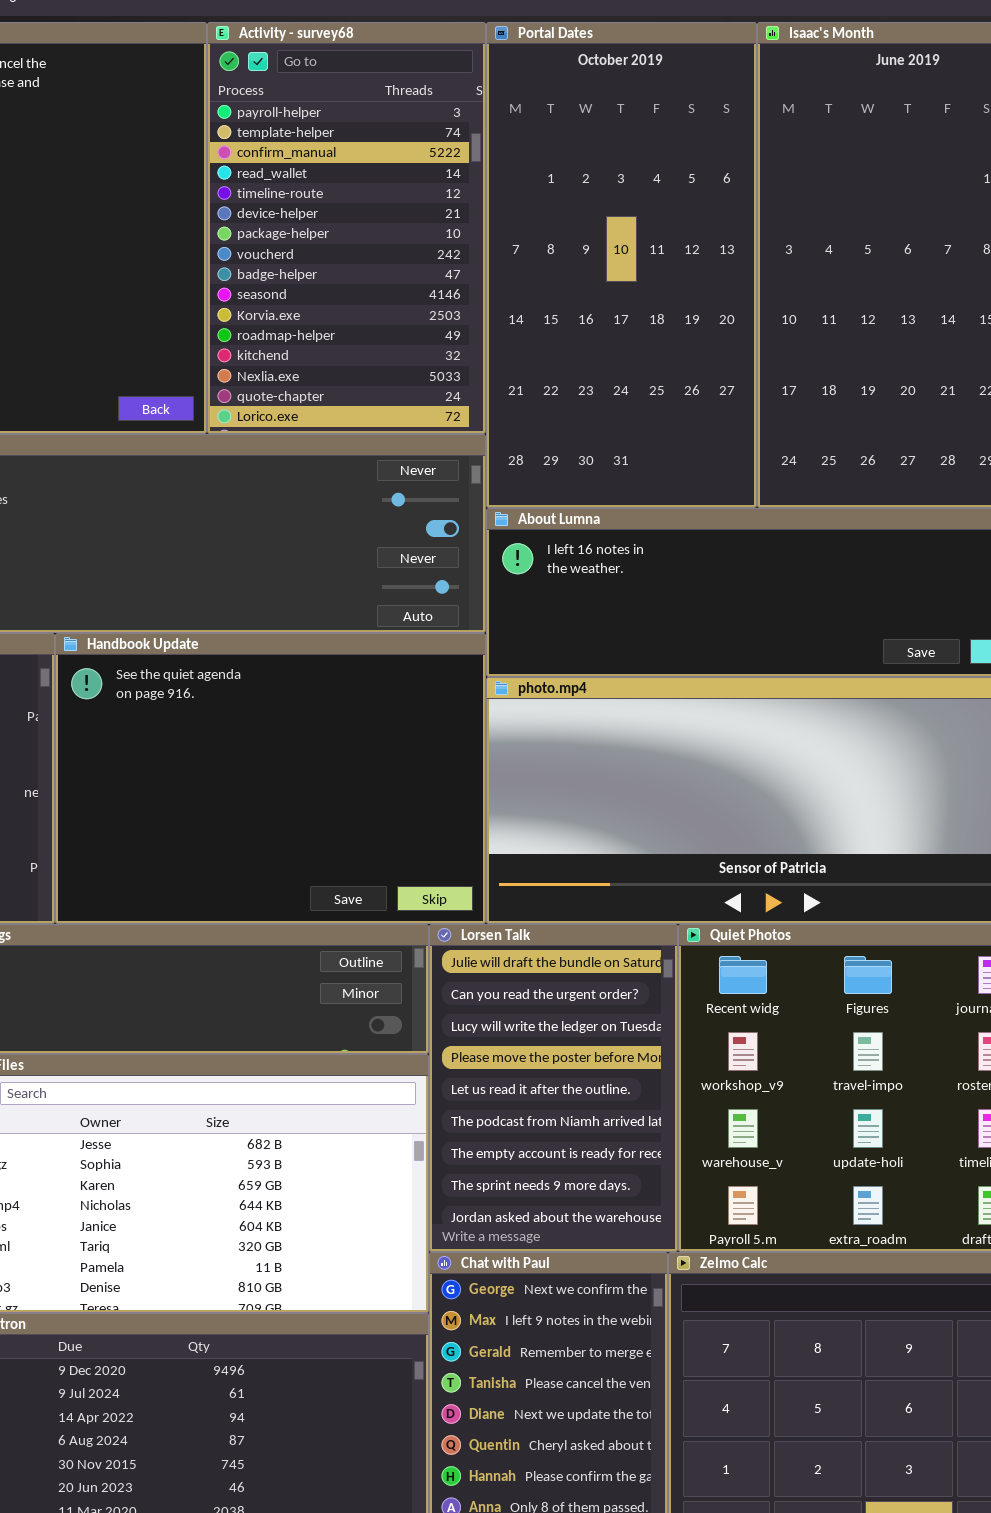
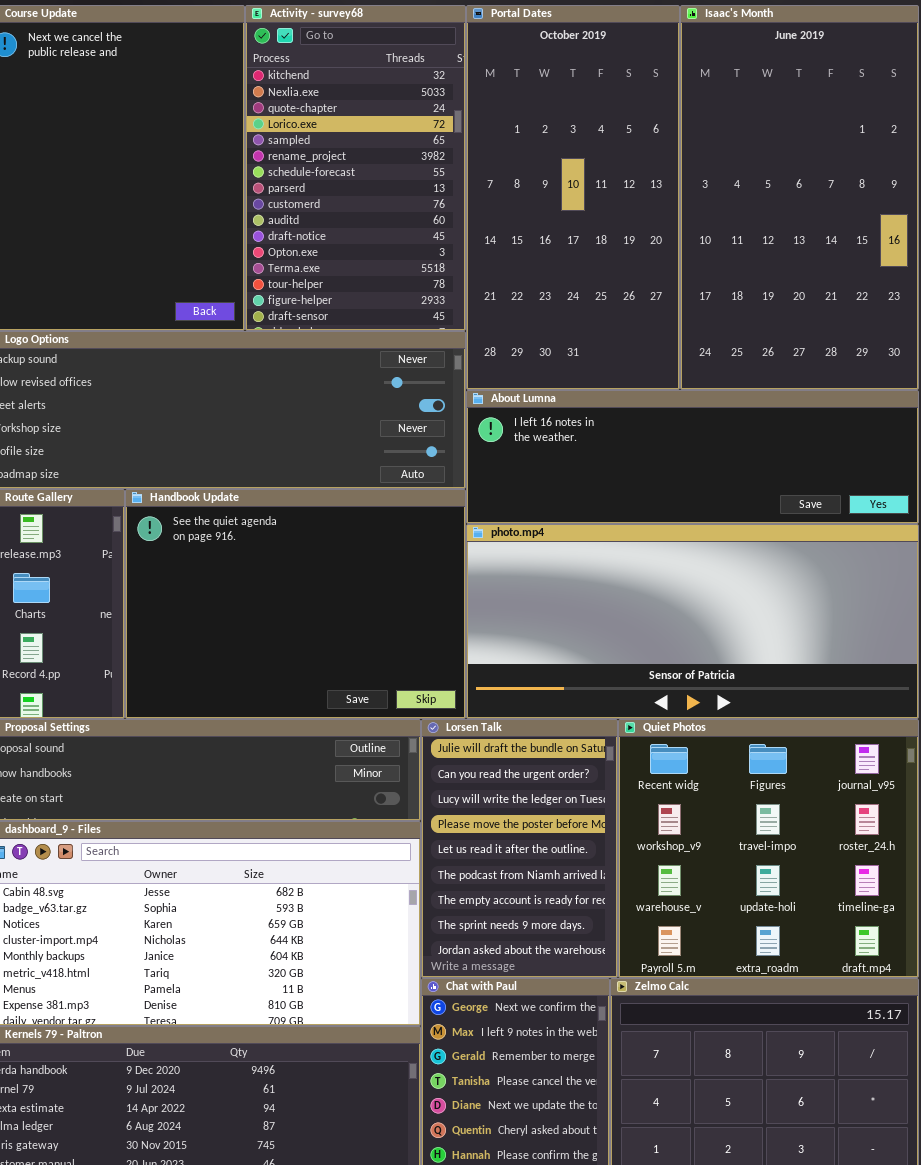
Activity - survey68: [207,22,486,434] -> [245,5,466,331], scrolled down 12 rows

